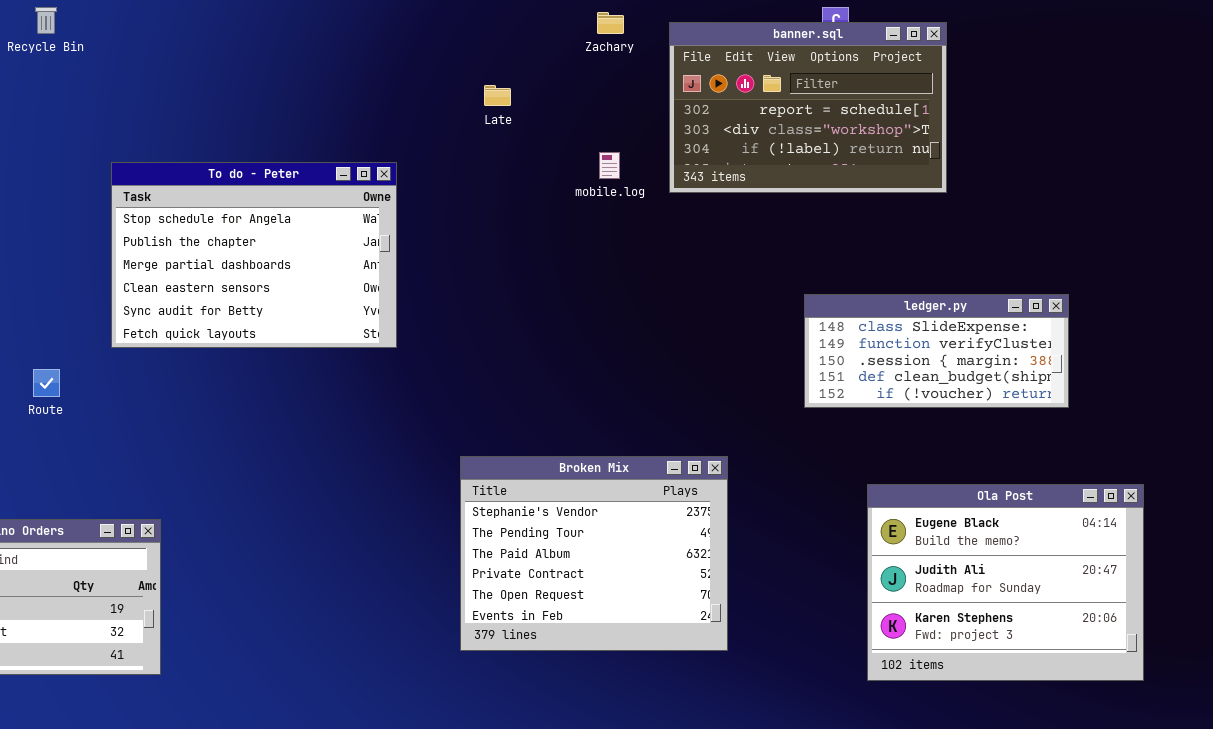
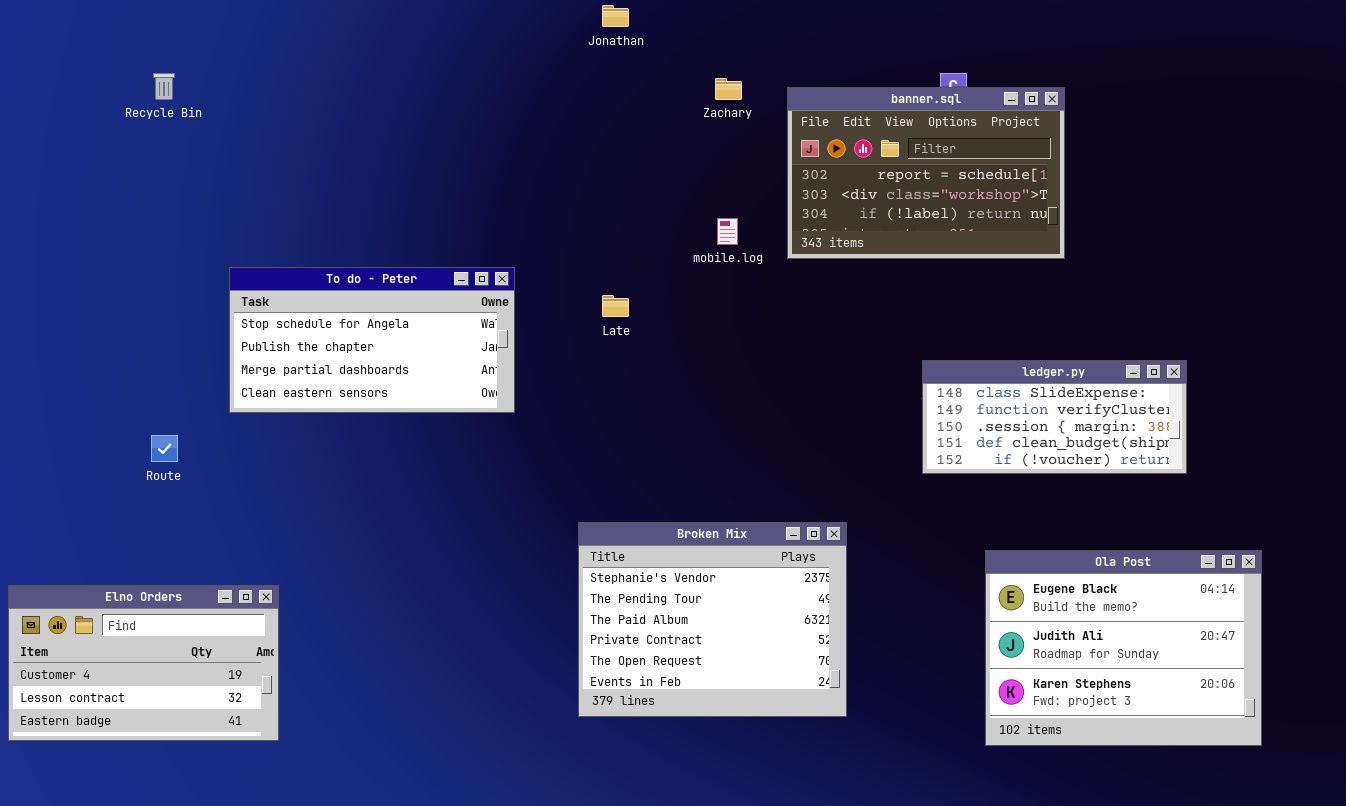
Late: [484,85,511,106] -> [602,295,629,317], moved
To do - Peter: [111,162,397,348] -> [229,267,515,413], resized

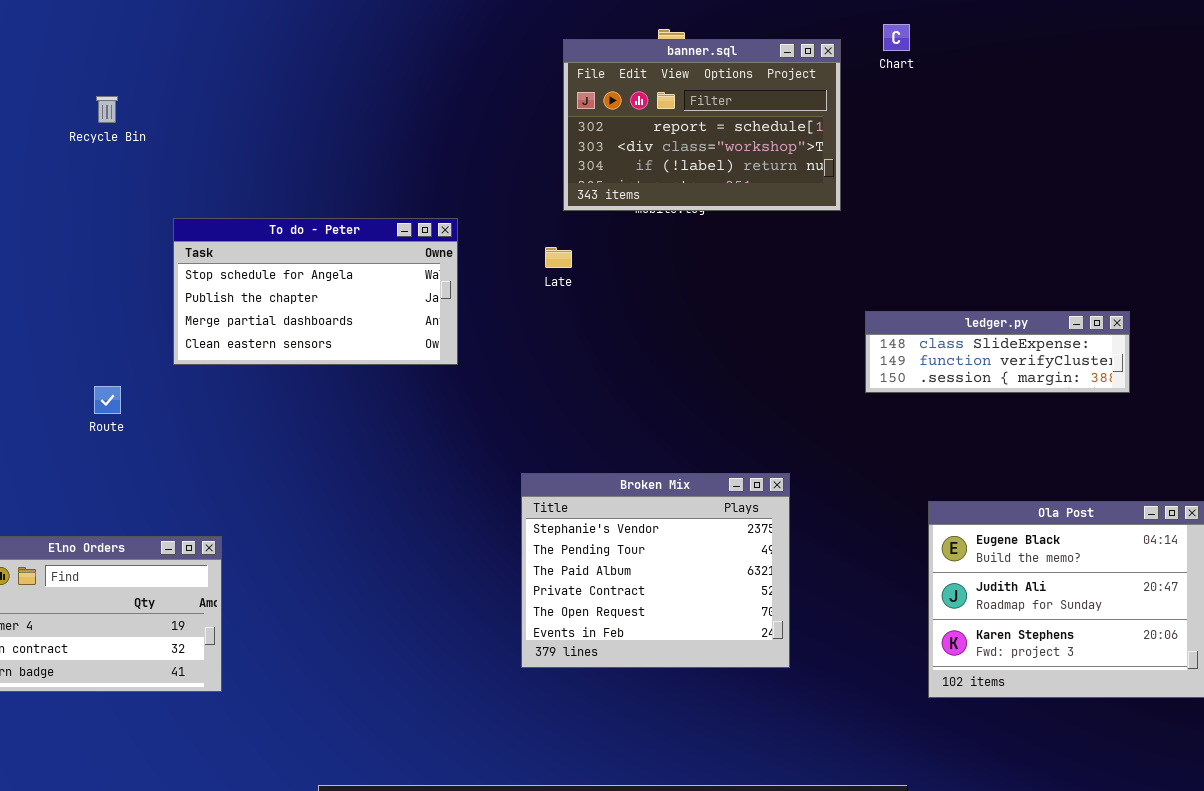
Recycle Bin: [153,73,175,100] -> [96,96,118,123], moved
banner.sql: [787,87,1065,259] -> [563,39,841,211], moved
ledger.py: [922,360,1187,474] -> [865,311,1130,393], resized

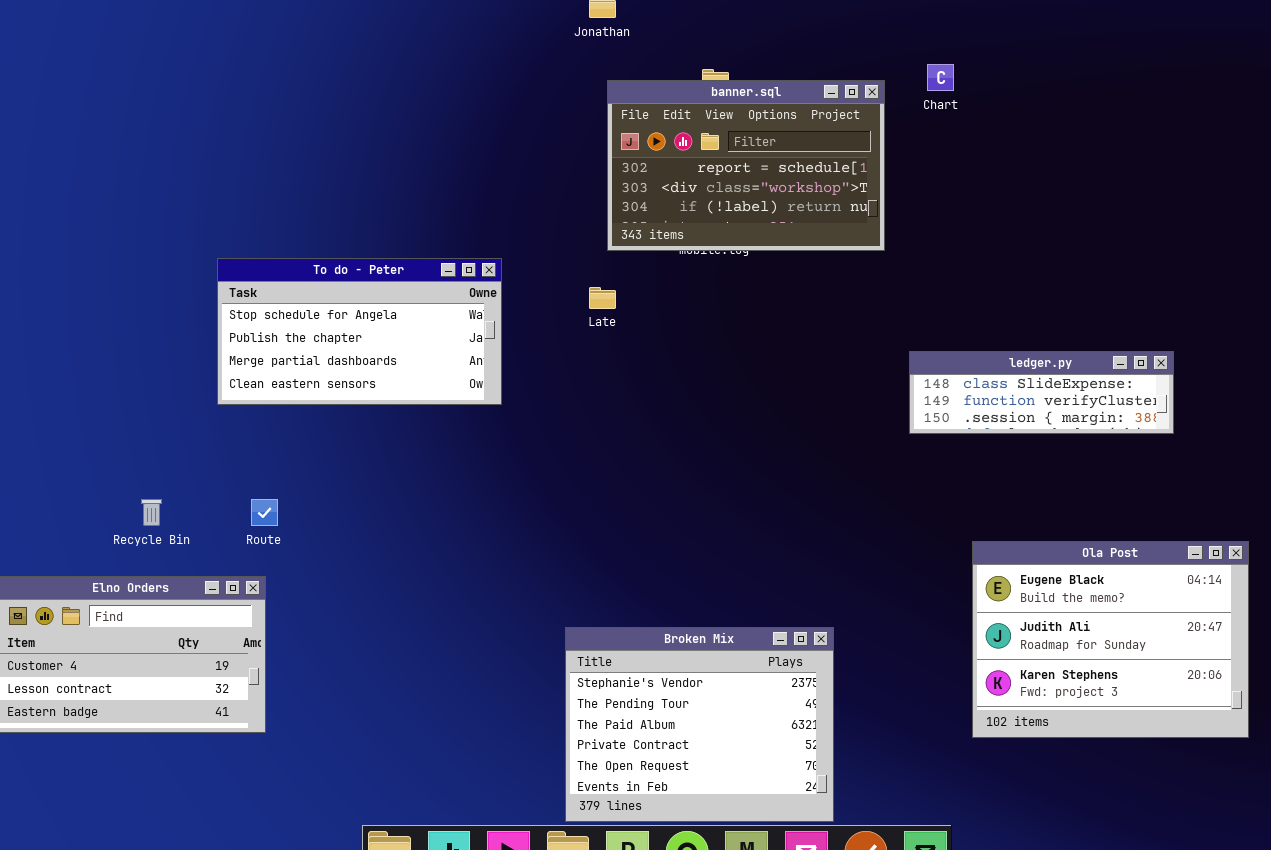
Recycle Bin: [96,96,118,123] -> [141,499,162,526], moved
Route: [94,386,121,414] -> [251,499,278,526], moved
Broken Mix: [521,473,790,668] -> [565,627,834,822], moved

